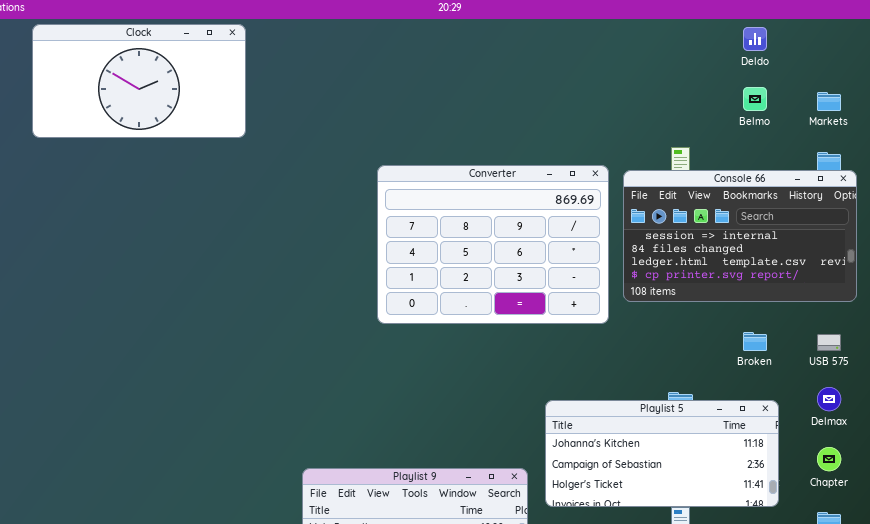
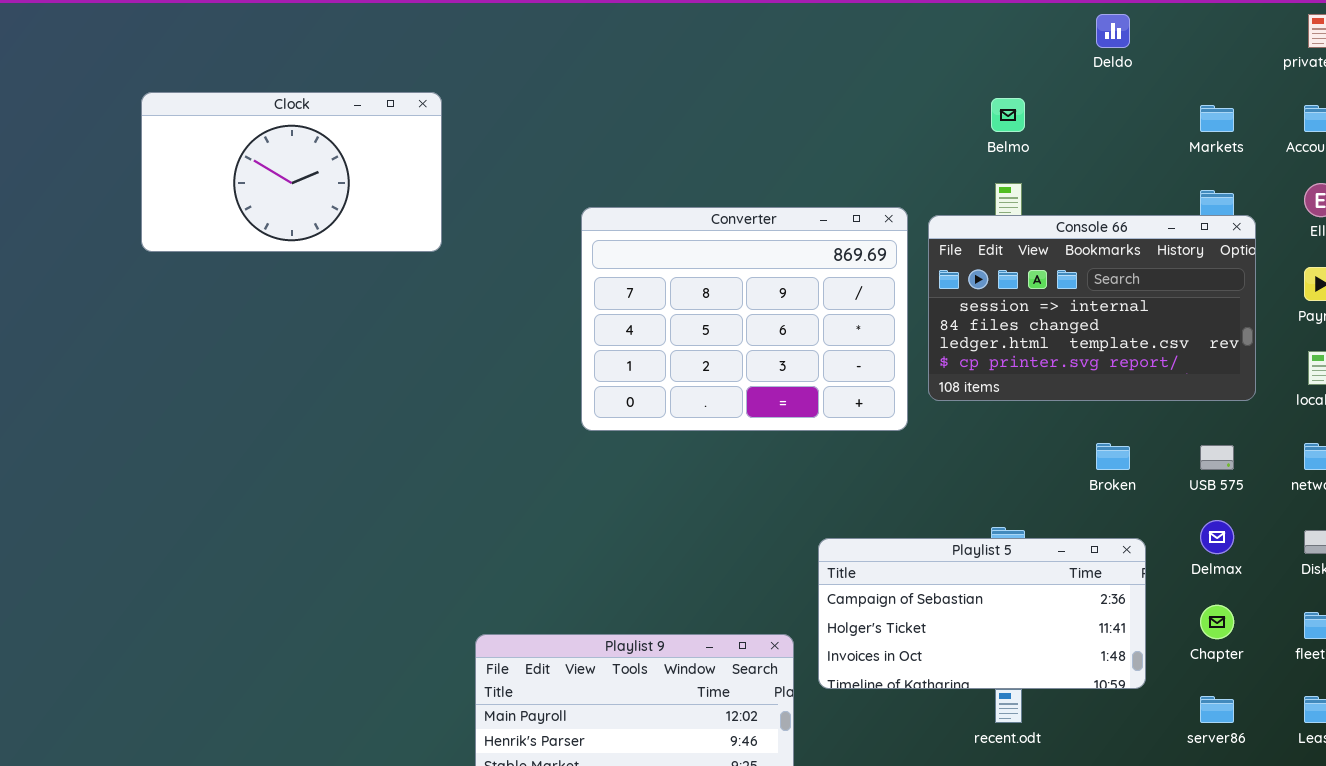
Clock: [32,24,246,138] -> [141,92,442,252], moved
Belmo: [743,87,767,111] -> [991,98,1025,132], moved
Playlist 5: [545,400,779,507] -> [818,538,1146,689], scrolled down 1 row

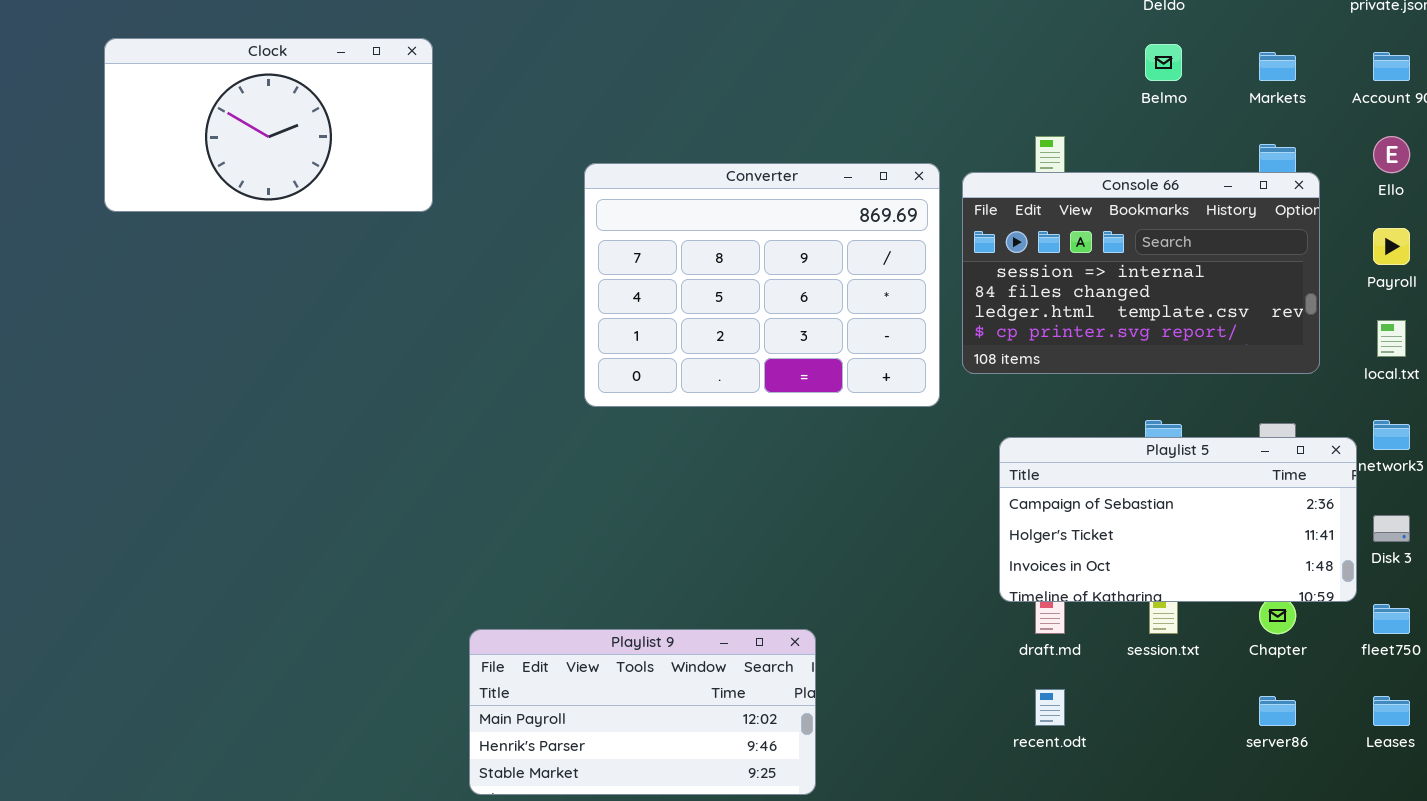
Belmo: [991,98,1025,132] -> [1145,44,1182,81], moved
Playlist 5: [818,538,1146,689] -> [999,437,1357,602], moved

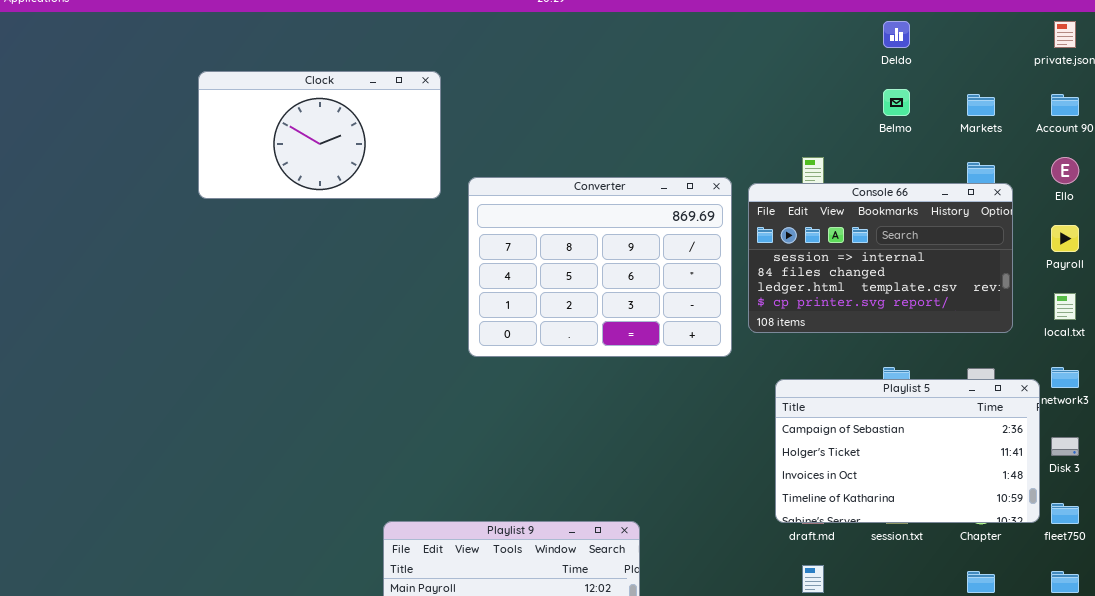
Clock: [104,38,433,212] -> [198,71,441,199], moved
Playlist 5: [999,437,1357,602] -> [775,379,1040,523], resized

